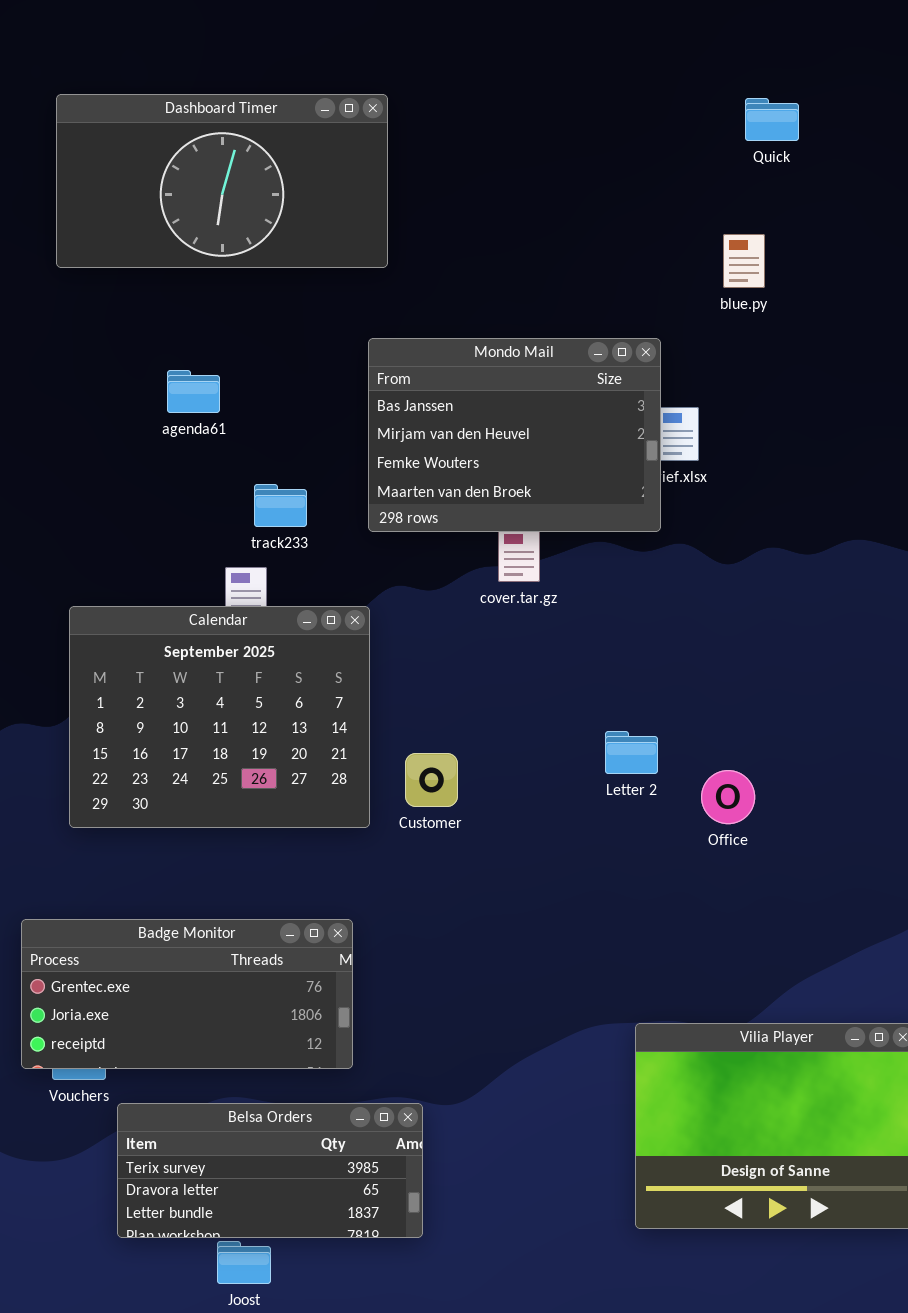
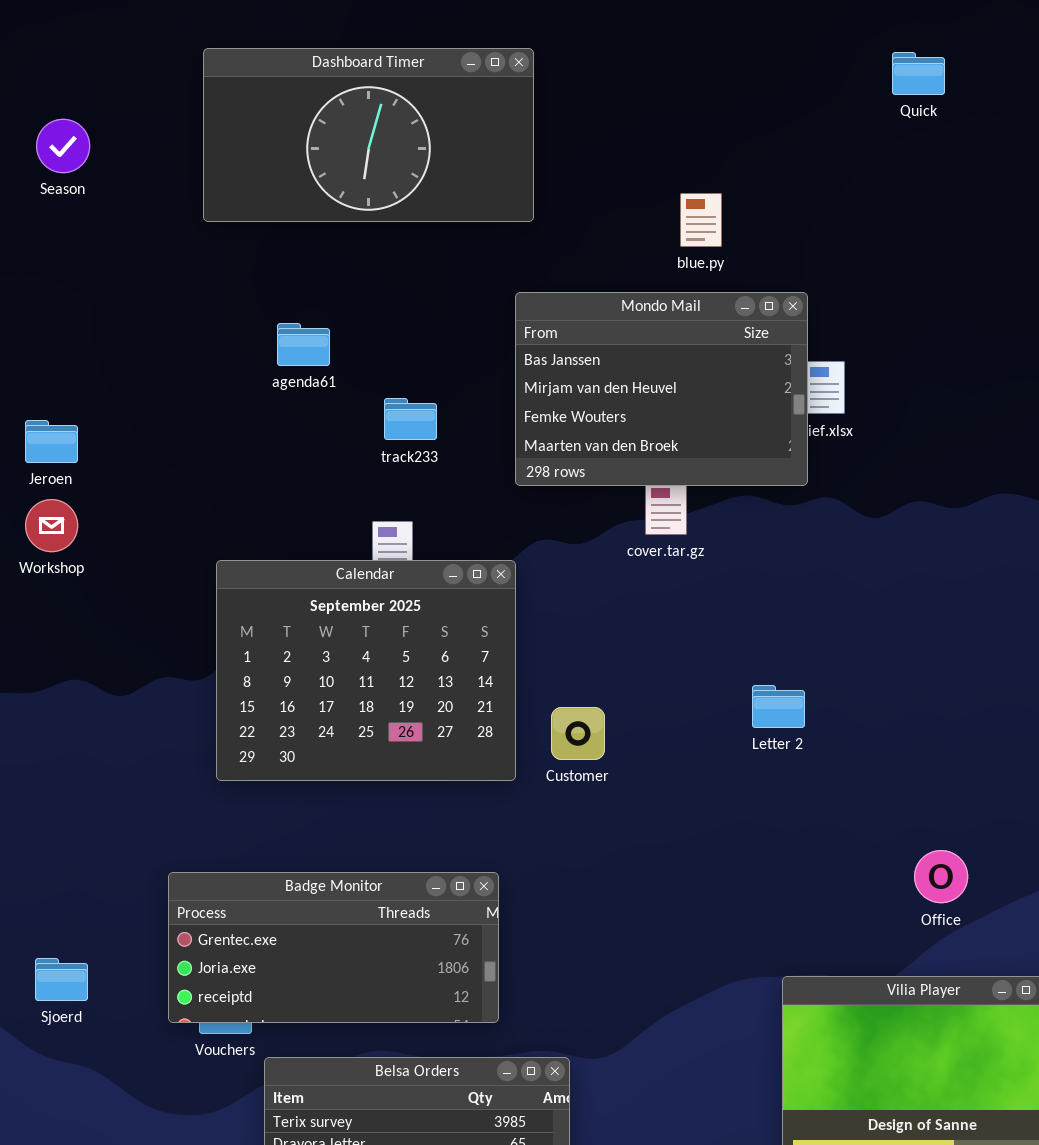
blue.py: [723,234,765,288] -> [680,193,722,247], moved
agenda61: [167,370,220,413] -> [277,323,330,366], moved
track233: [254,484,307,527] -> [384,398,437,440], moved
Office: [701,770,755,824] -> [914,850,968,903], moved

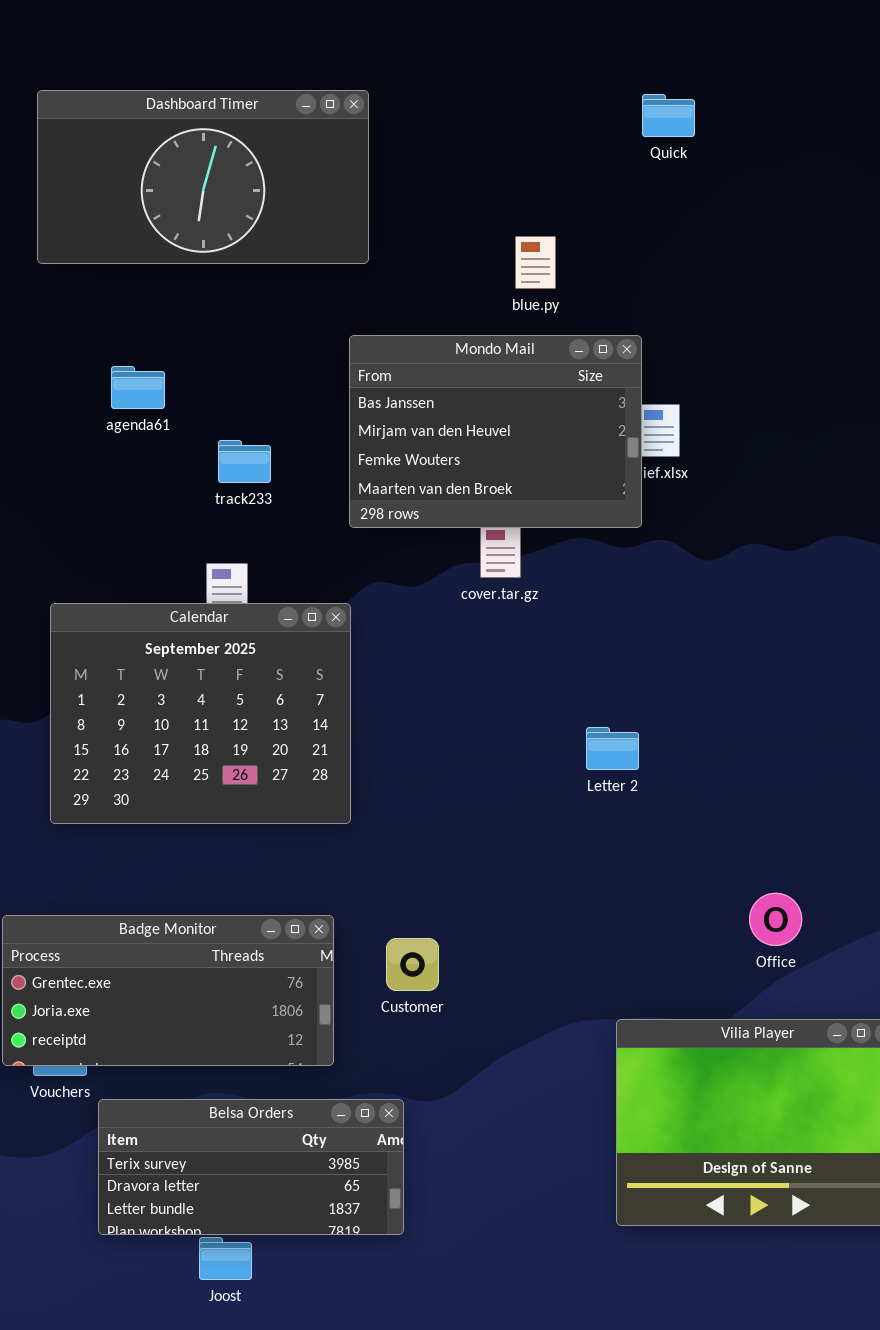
Quick: [892,52,945,95] -> [642,94,695,137], moved
Customer: [551,707,605,760] -> [386,938,439,991], moved

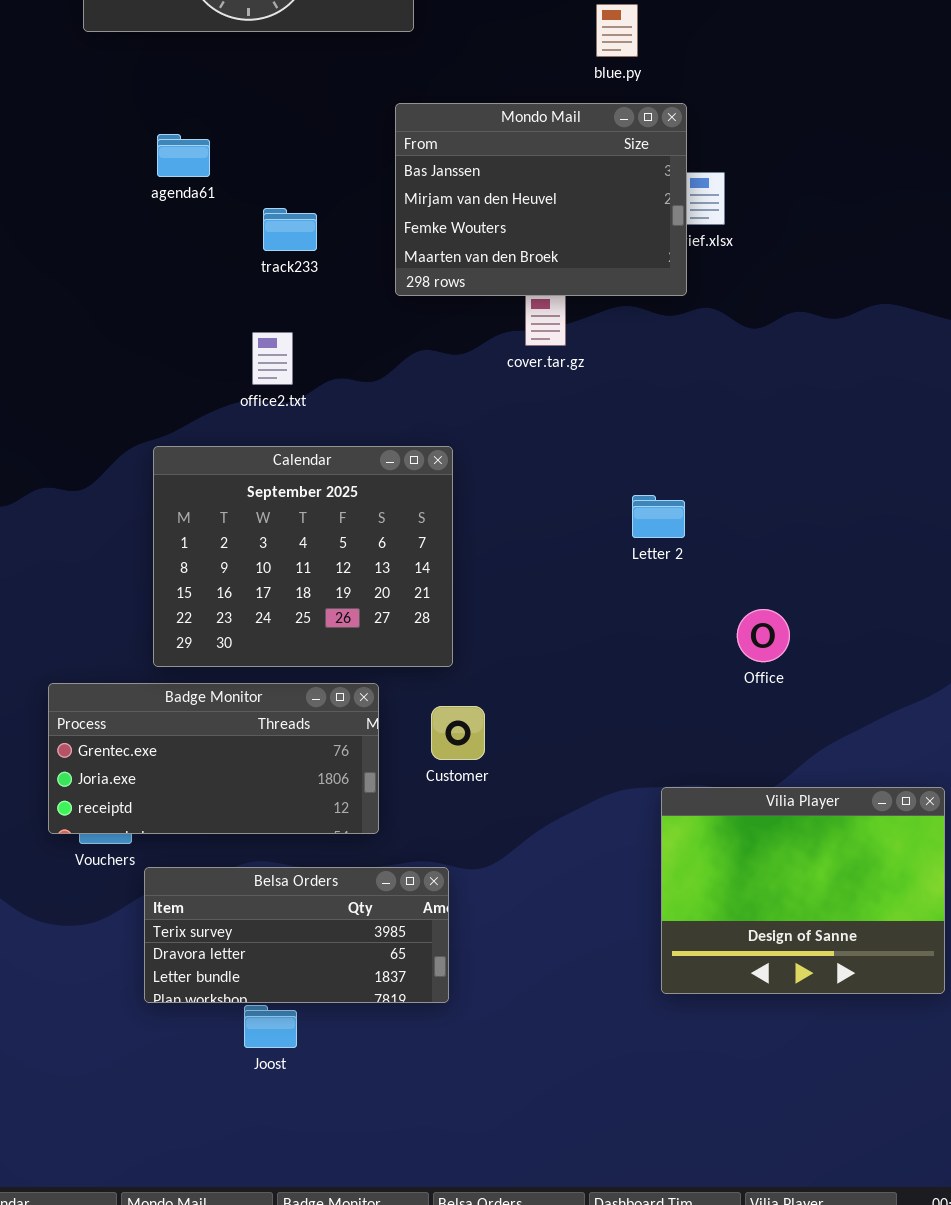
blue.py: [515,236,556,289] -> [596,4,638,57], moved
Calendar: [50,603,351,824] -> [153,446,453,667], moved
Office: [749,893,802,946] -> [737,609,790,662], moved

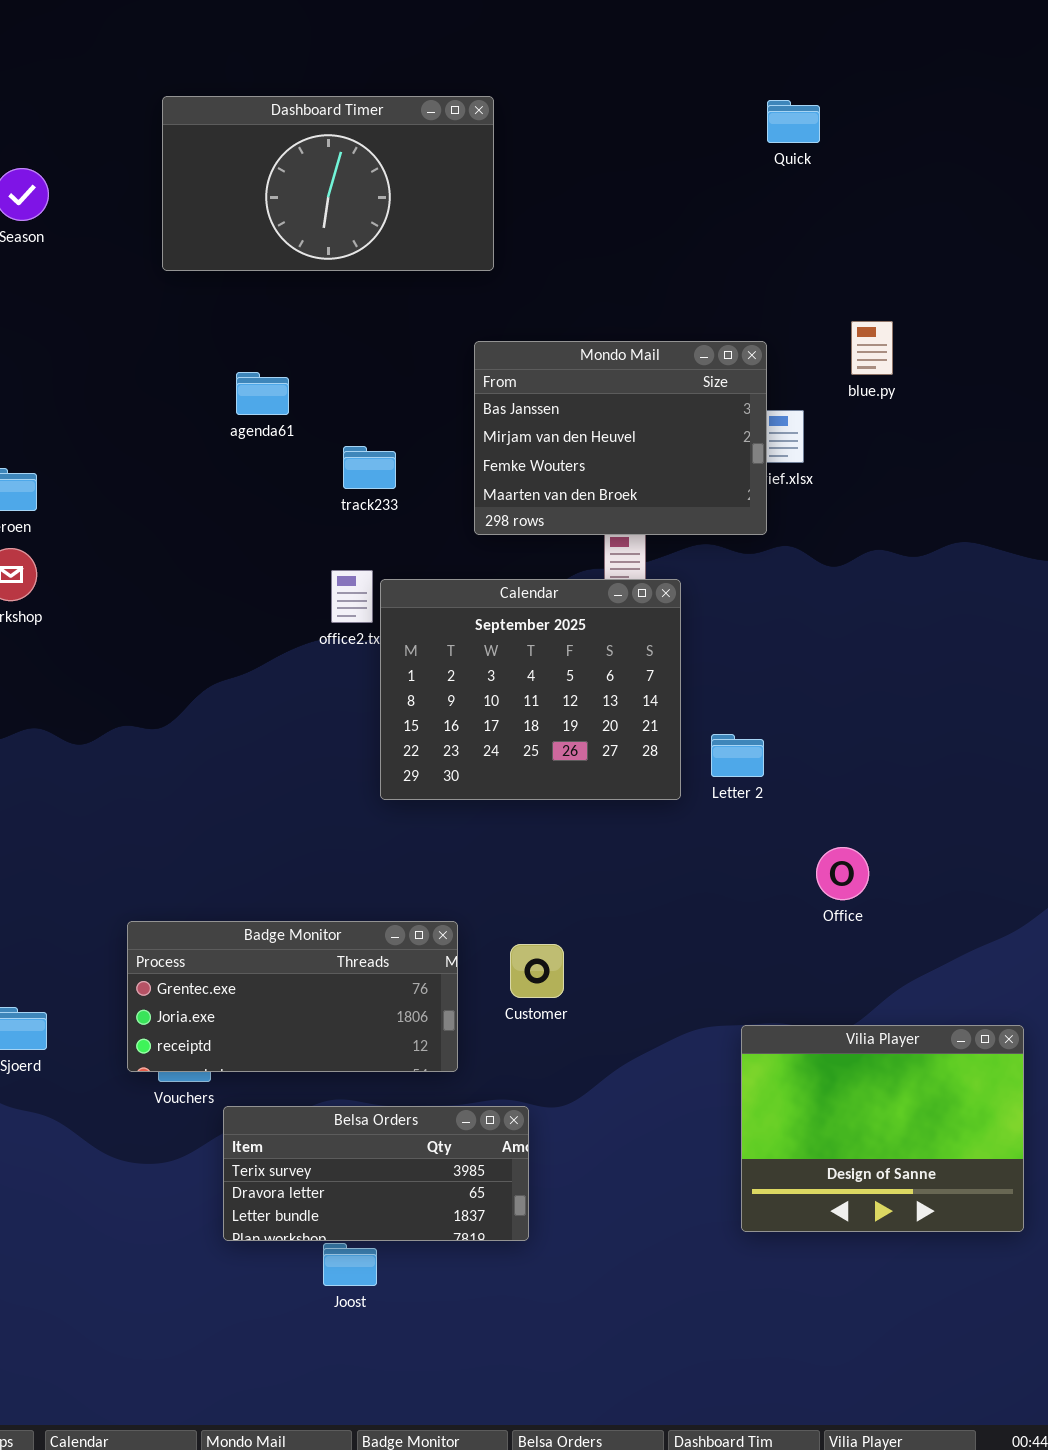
blue.py: [596,4,638,57] -> [851,321,893,375], moved
Calendar: [153,446,453,667] -> [380,579,681,800], moved

